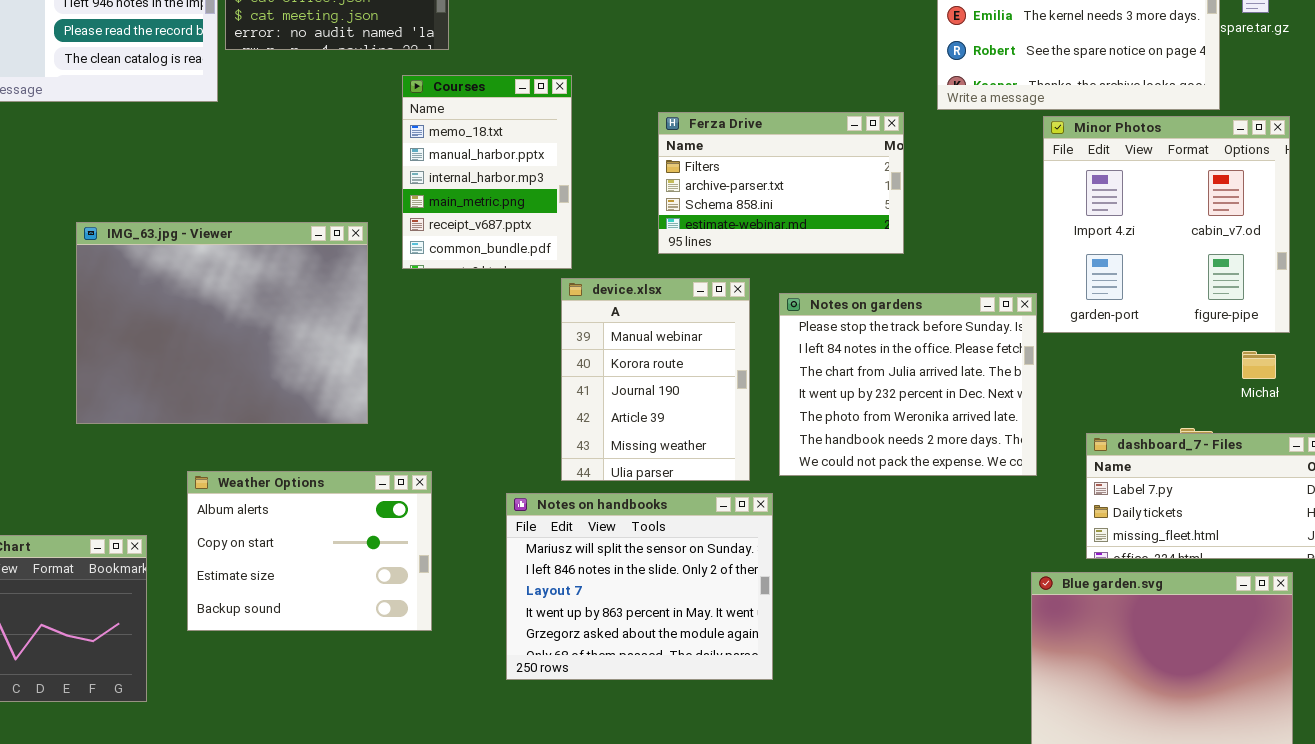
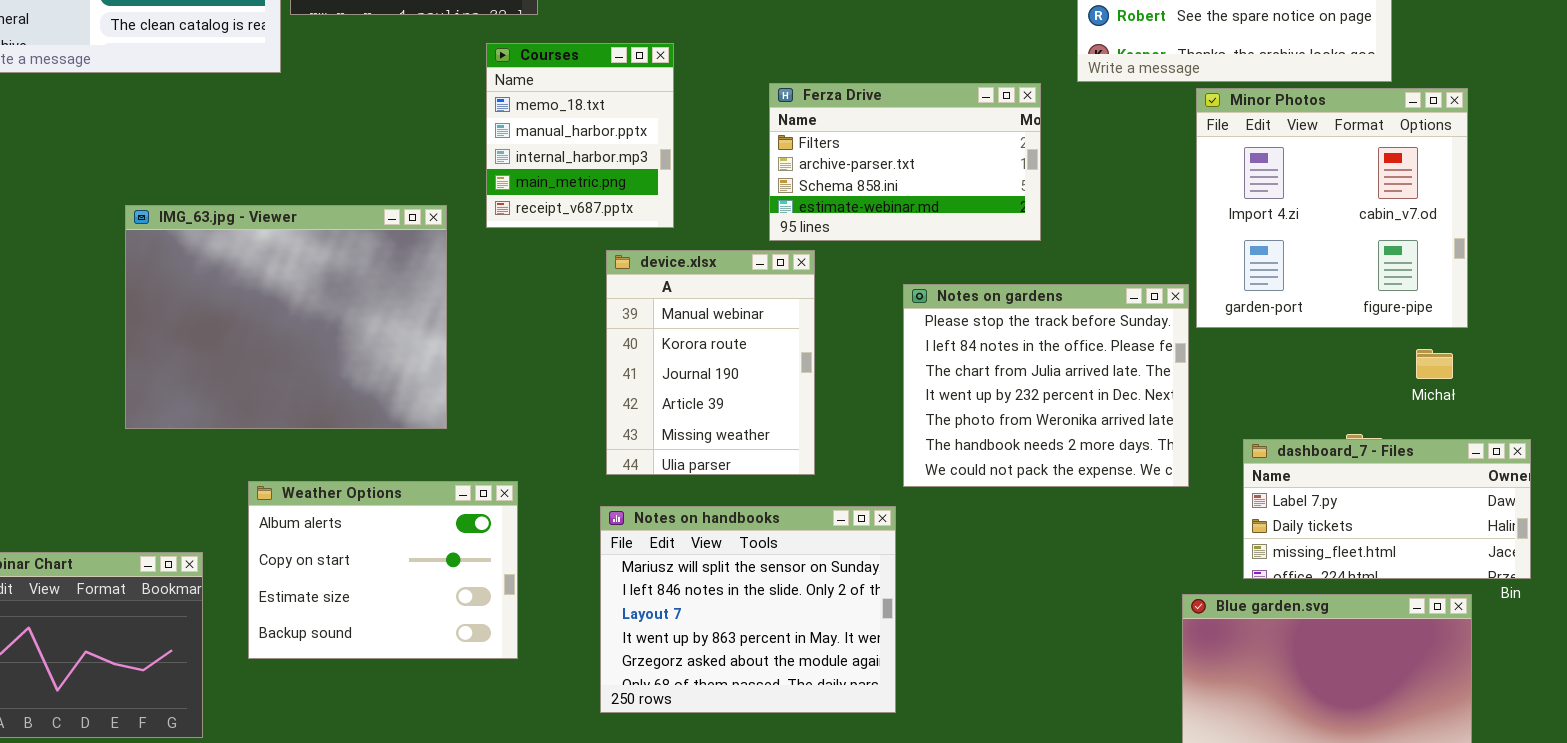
Courses: [402,75,572,269] -> [486,43,674,228], resized
device.xlsx: [561,278,750,481] -> [606,250,815,475], moved

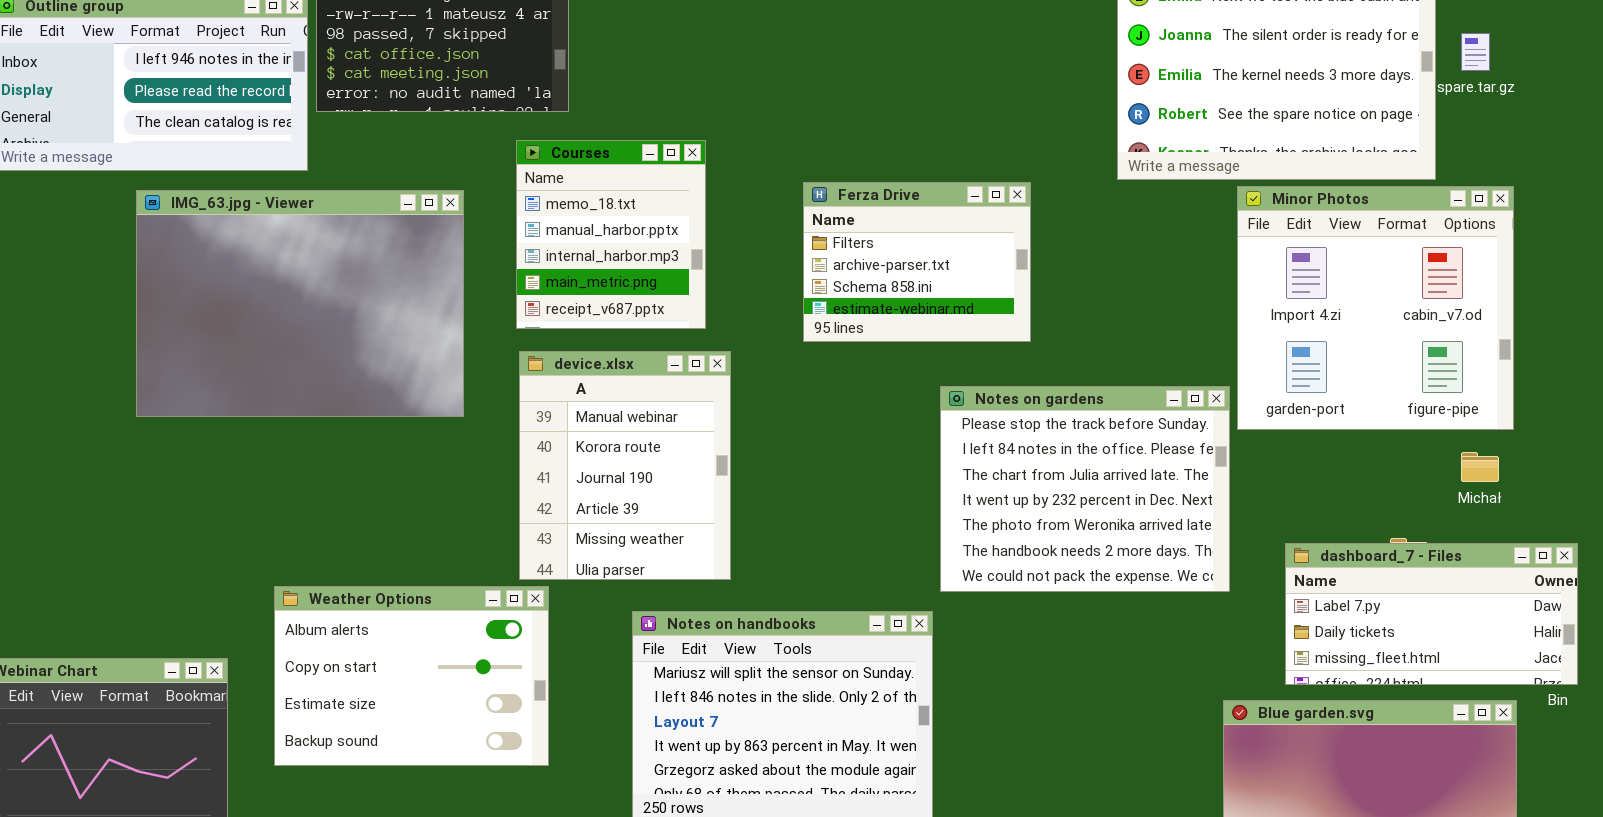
Ferza Drive: [769,83,1041,241] -> [803,182,1031,342], resized
IMG_63.jpg - Viewer: [125,205,447,429] -> [136,190,464,417], moved
device.xlsx: [606,250,815,475] -> [519,351,731,580], moved

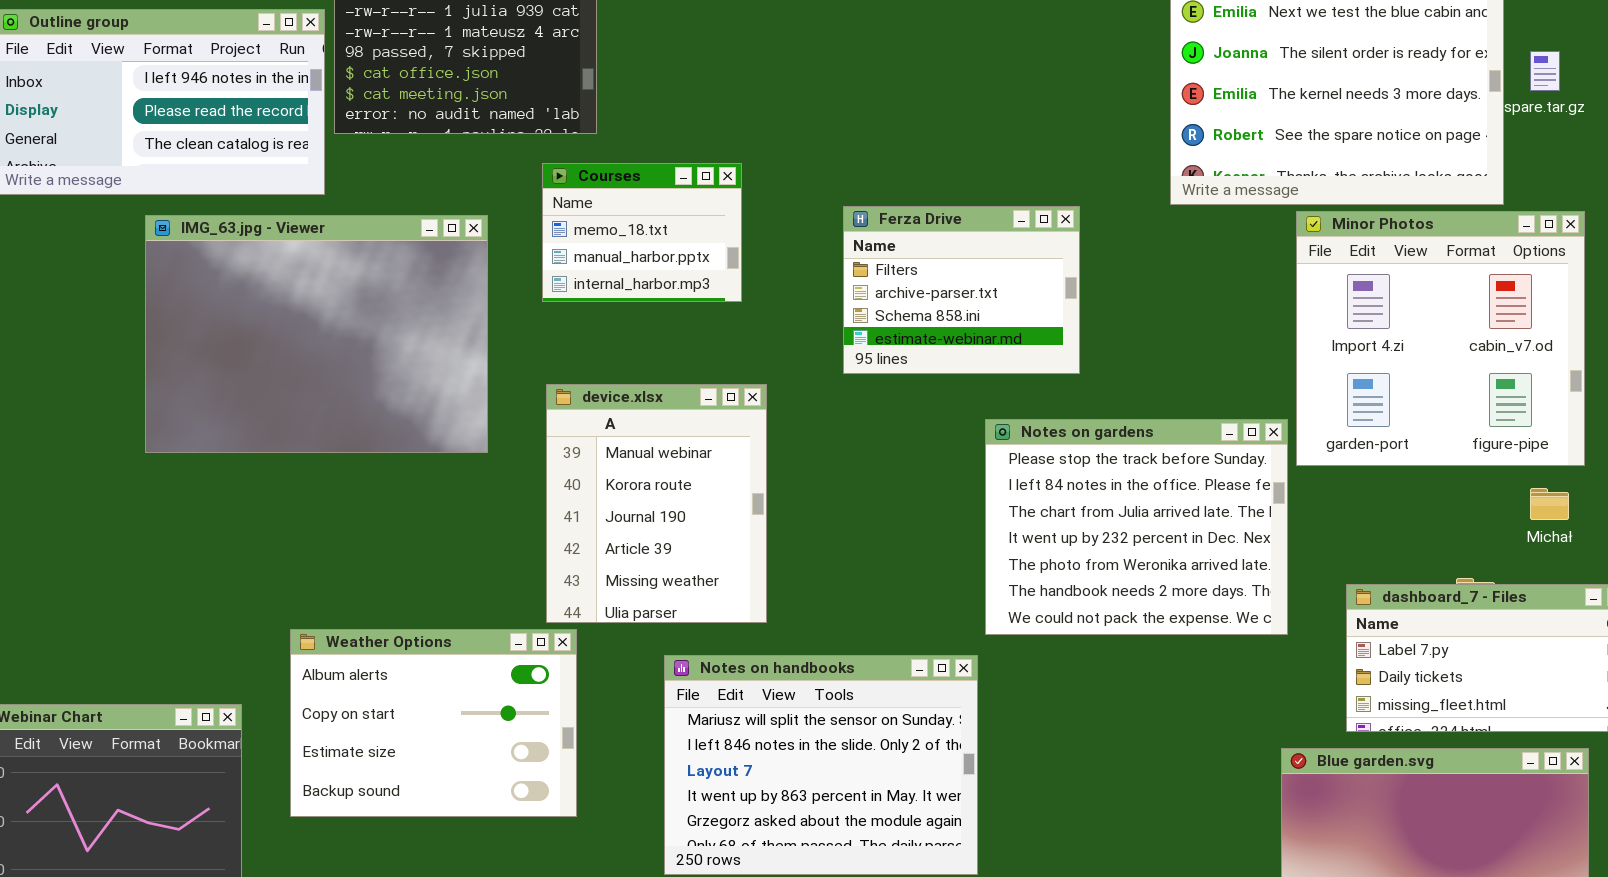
Courses: [516,140,706,329] -> [542,163,742,302], resized

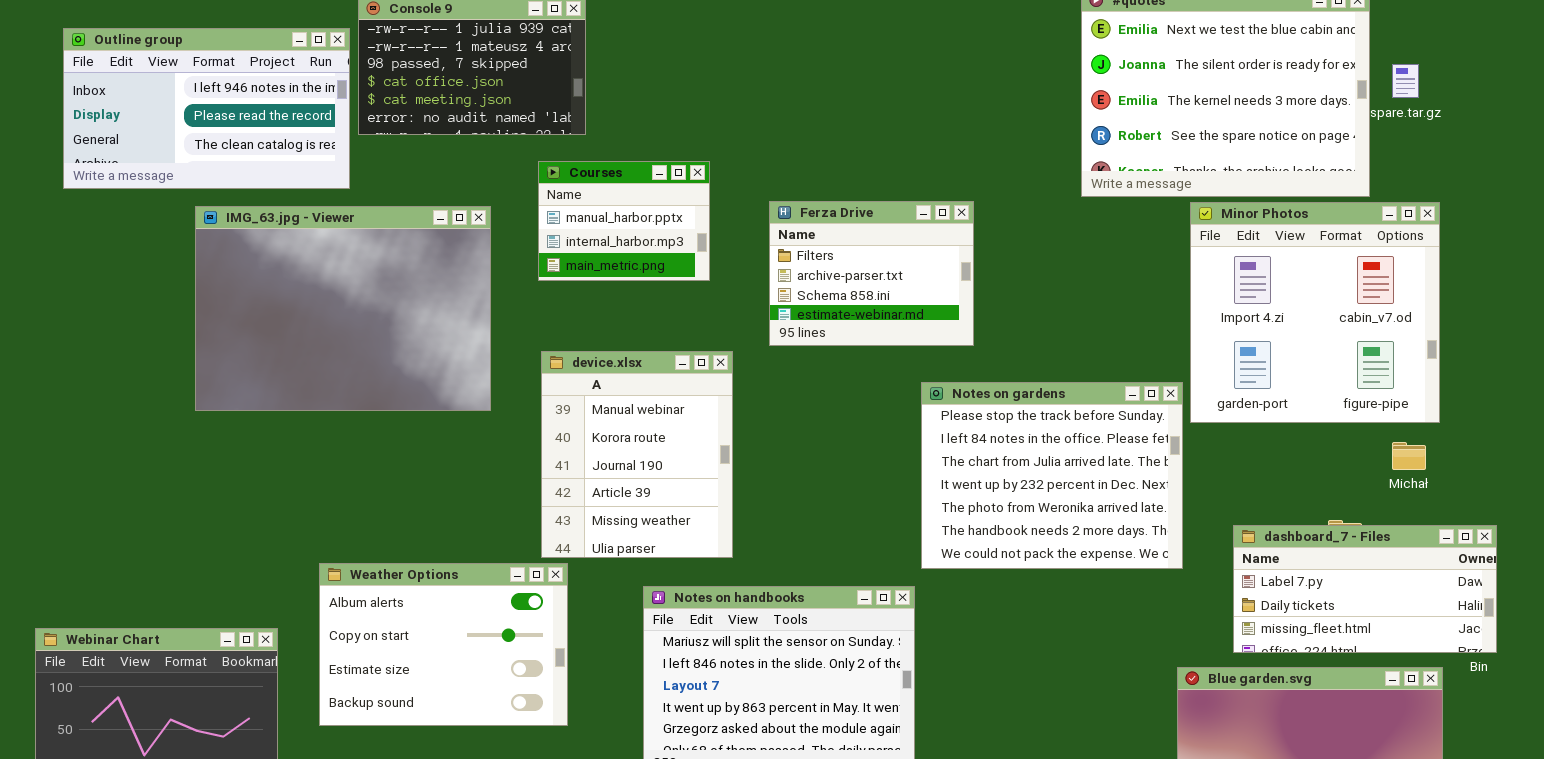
Courses: [542,163,742,302] -> [538,161,710,281], scrolled down 1 row
Ferza Drive: [843,206,1080,374] -> [769,201,974,346], moved

